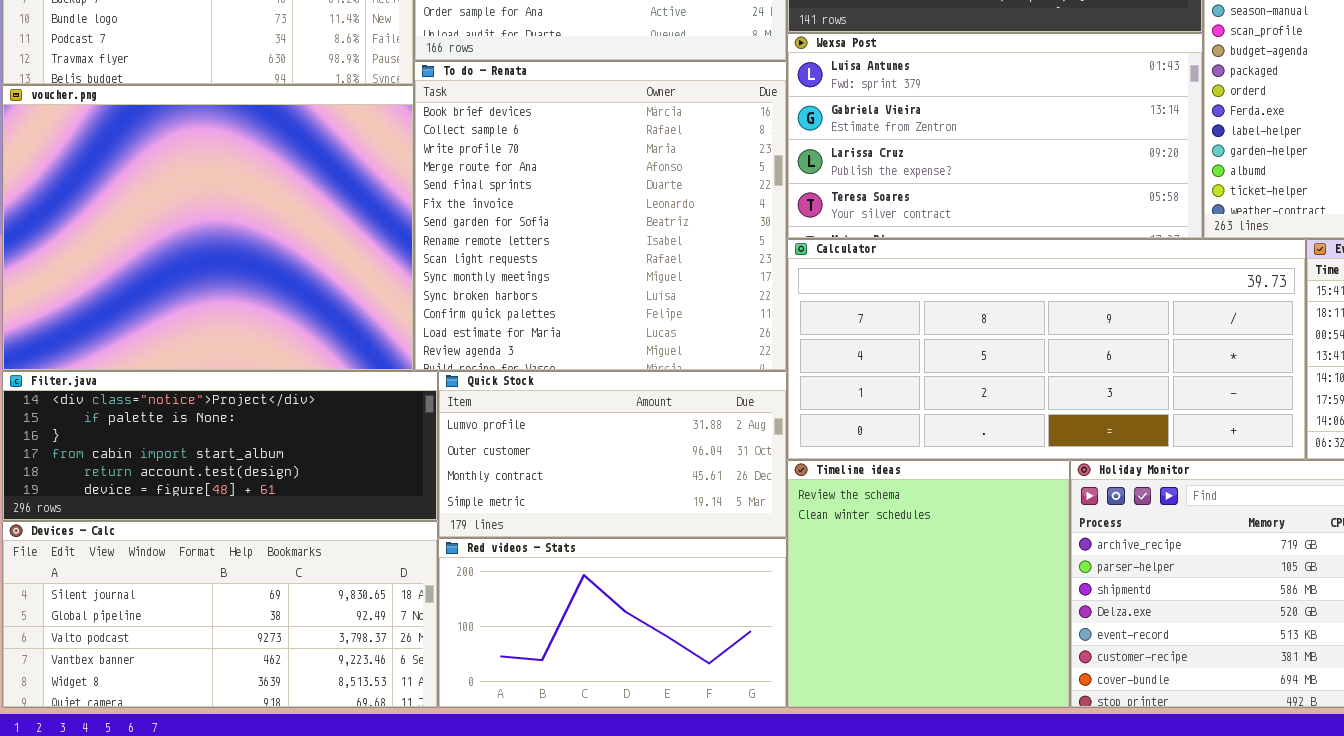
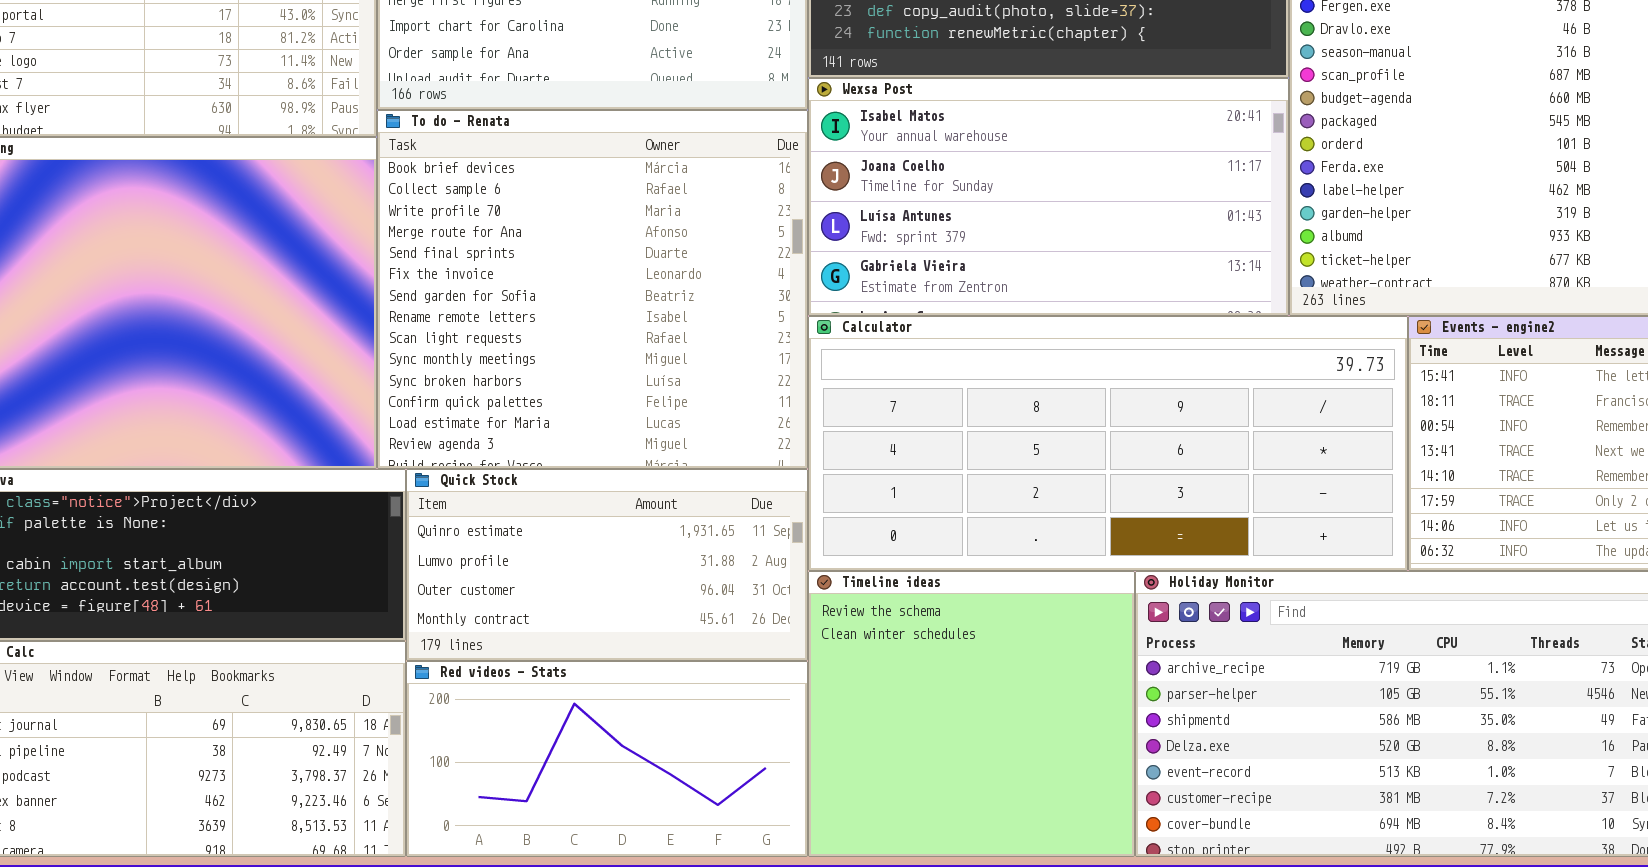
Wexsa Post: [787,33,1203,239] -> [808,78,1289,316], scrolled up 2 rows
Quick Stock: [438,371,787,538] -> [406,469,808,661], scrolled up 1 row

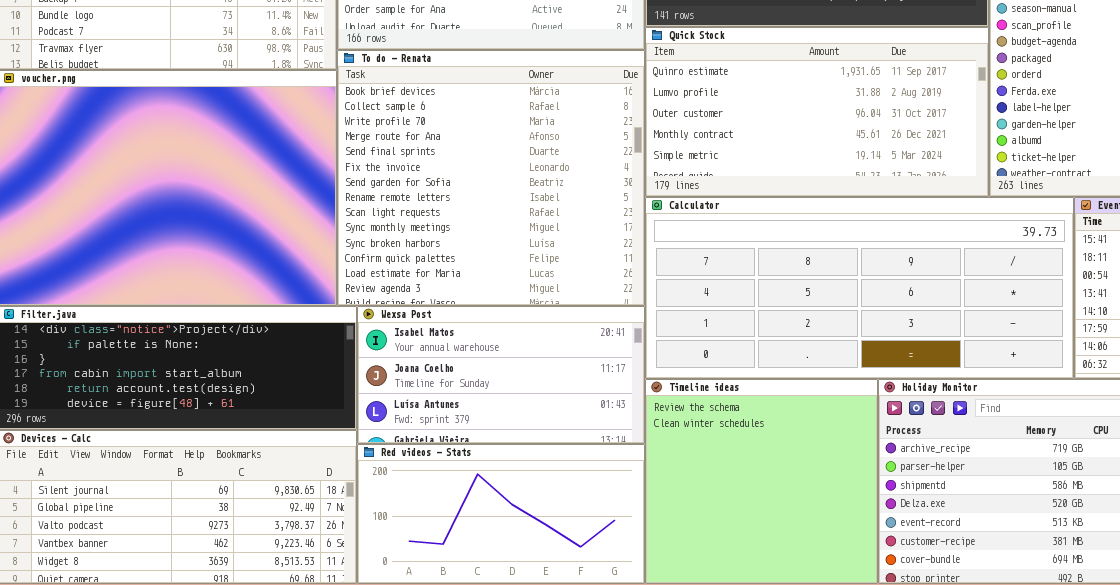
Wexsa Post: [808,78,1289,316] -> [357,306,645,444], moved, resized
Quick Stock: [406,469,808,661] -> [645,27,989,197], moved, resized

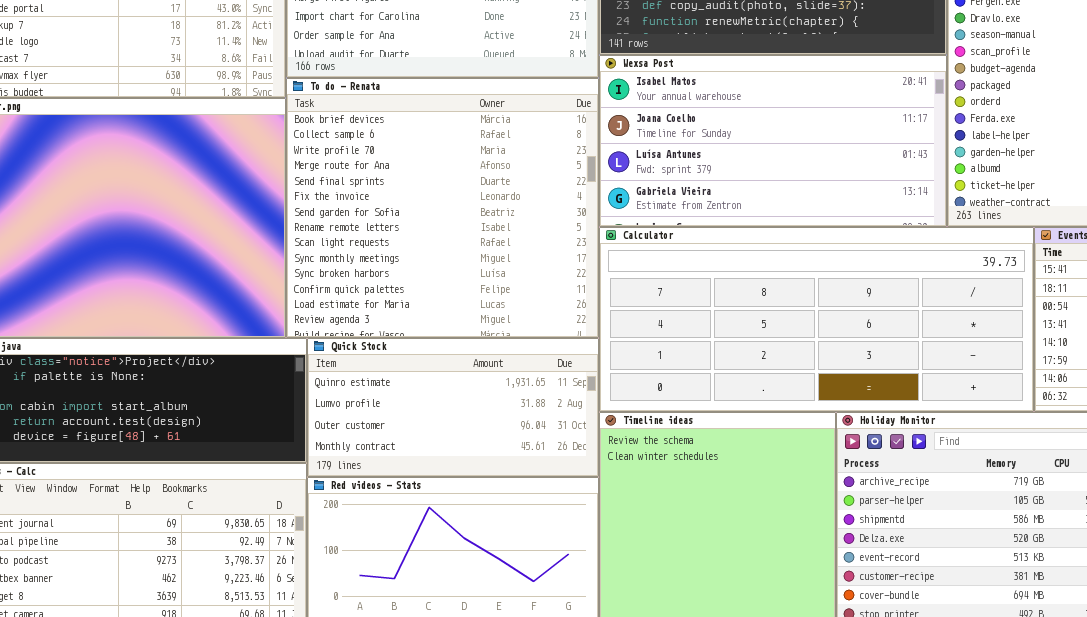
Quick Stock: [645,27,989,197] -> [307,338,599,477], moved, resized
Wexsa Post: [357,306,645,444] -> [599,55,947,227], moved, resized

